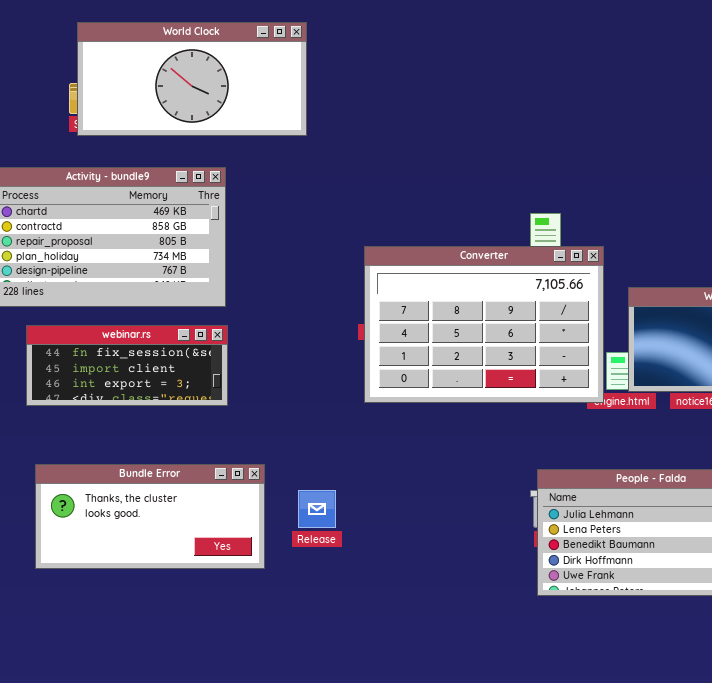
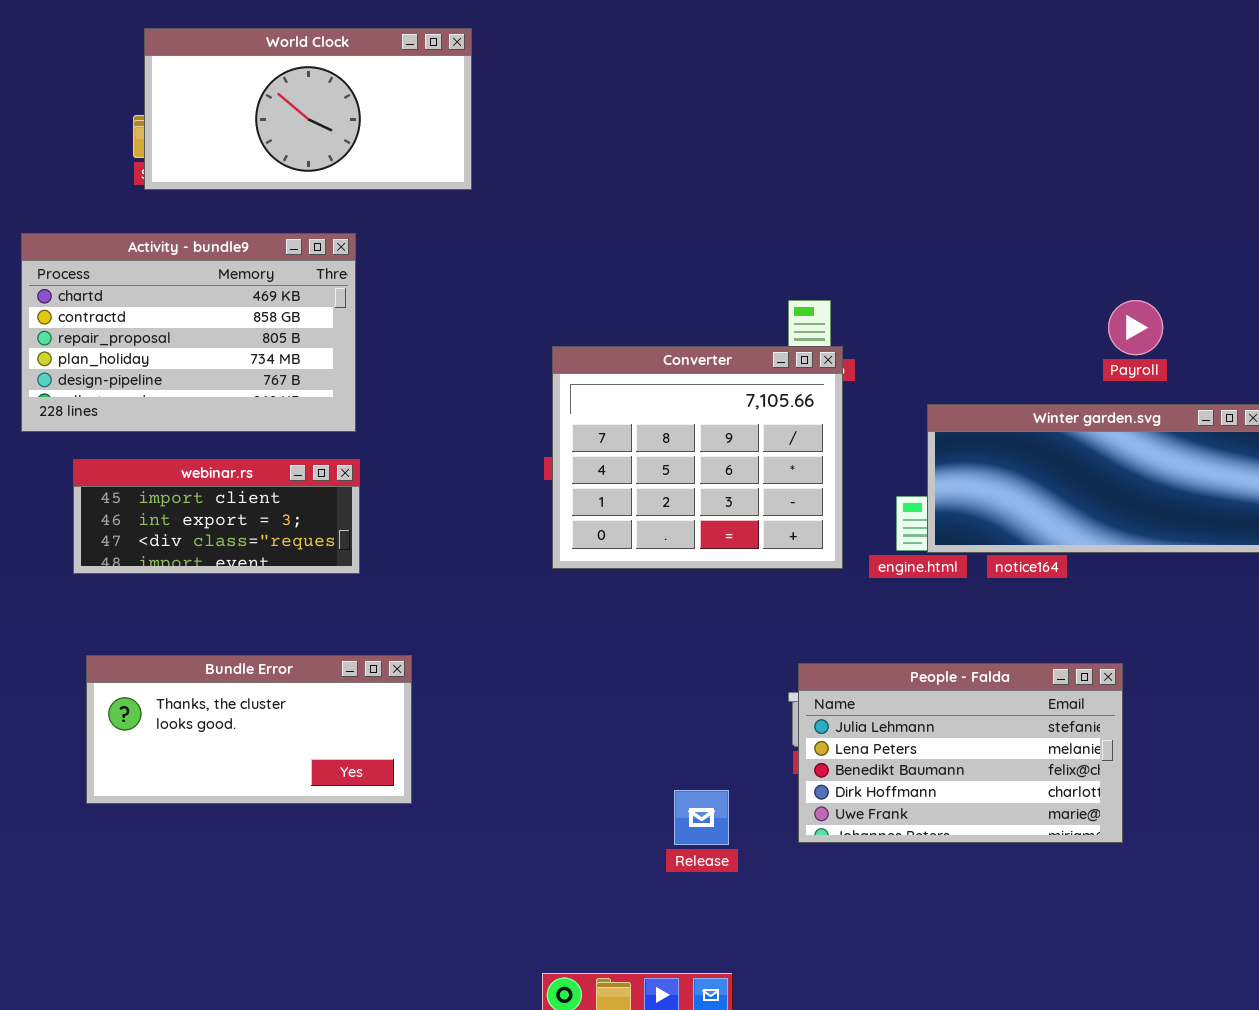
Converter: [364,246,604,403] -> [552,346,843,569], resized
webinar.rs: [26,325,228,406] -> [73,459,360,574], scrolled down 1 row
Release: [298,490,336,528] -> [674,790,729,845], moved

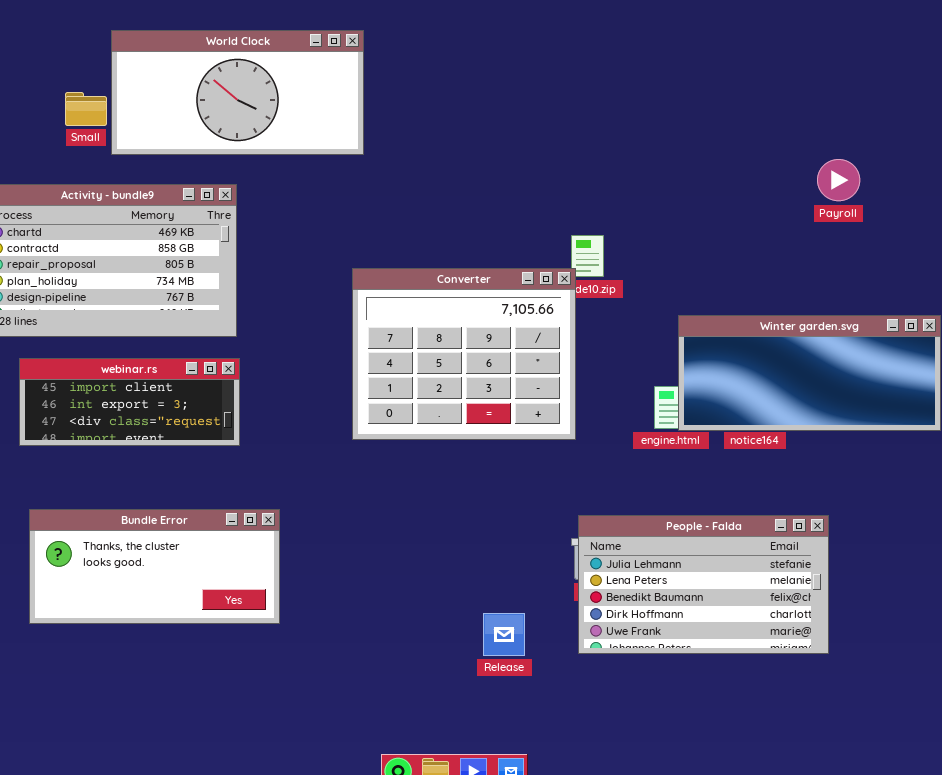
World Clock: [144,28,472,190] -> [111,30,364,155], moved
Payroll: [1108,300,1163,355] -> [817,159,860,201], moved
Converter: [552,346,843,569] -> [352,268,576,440], moved

